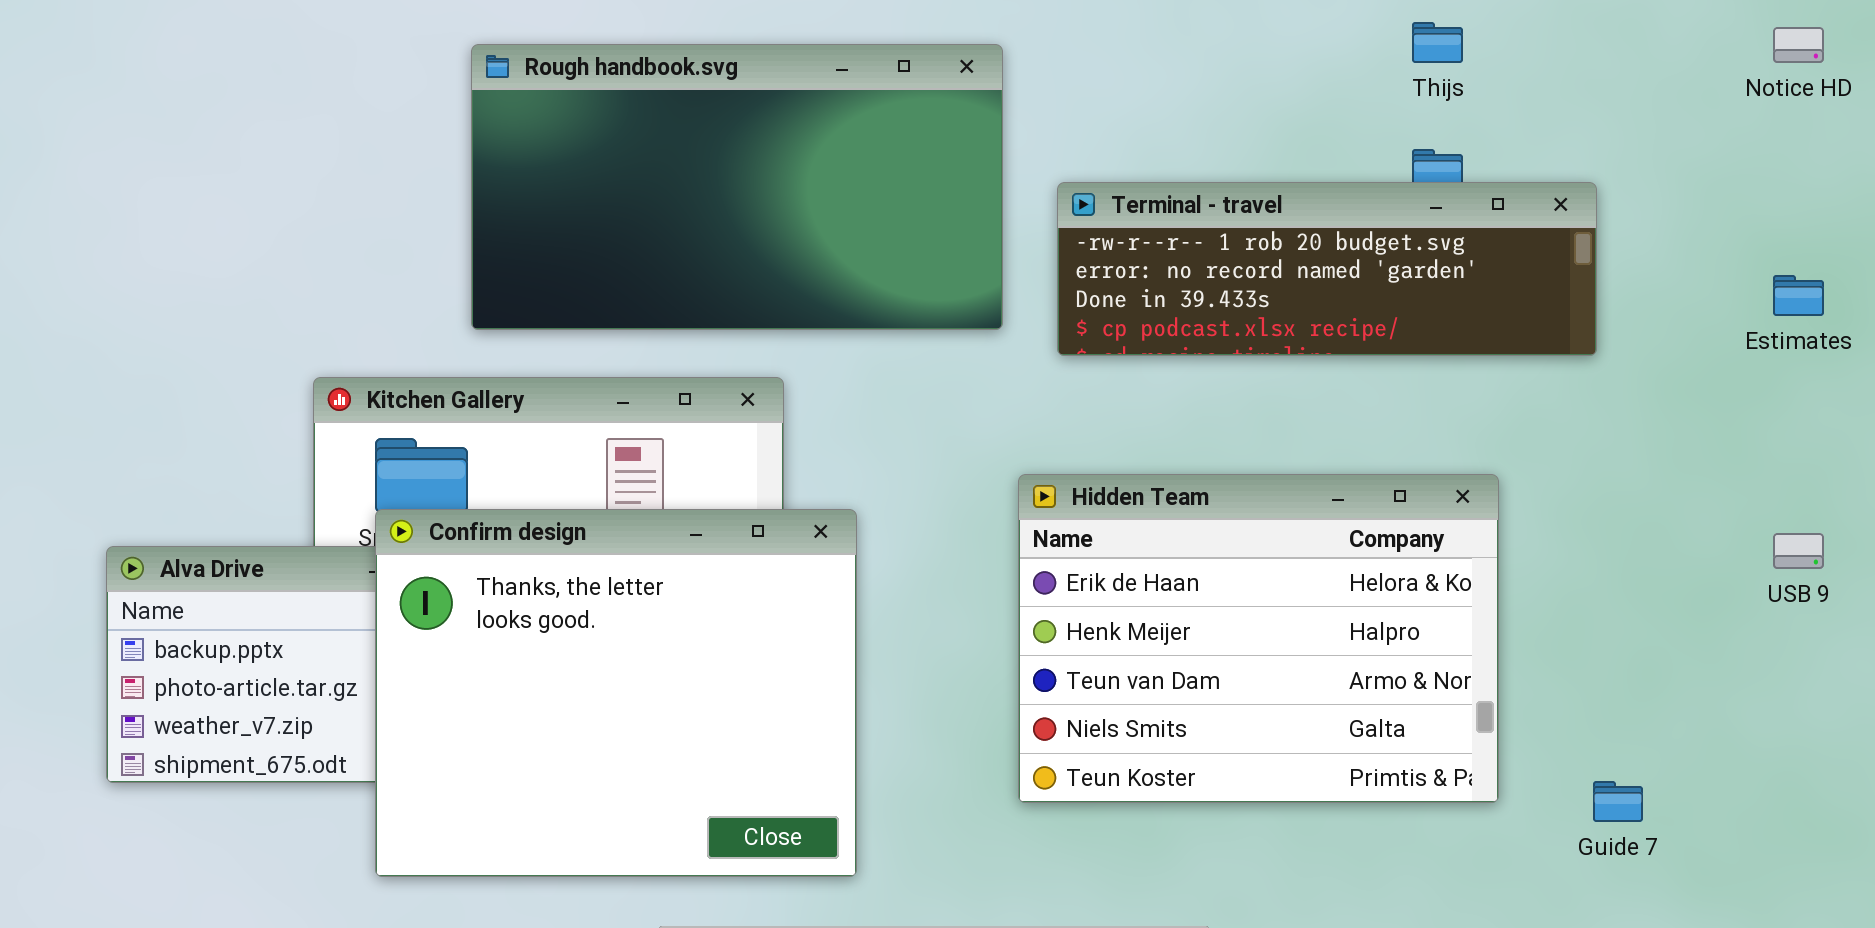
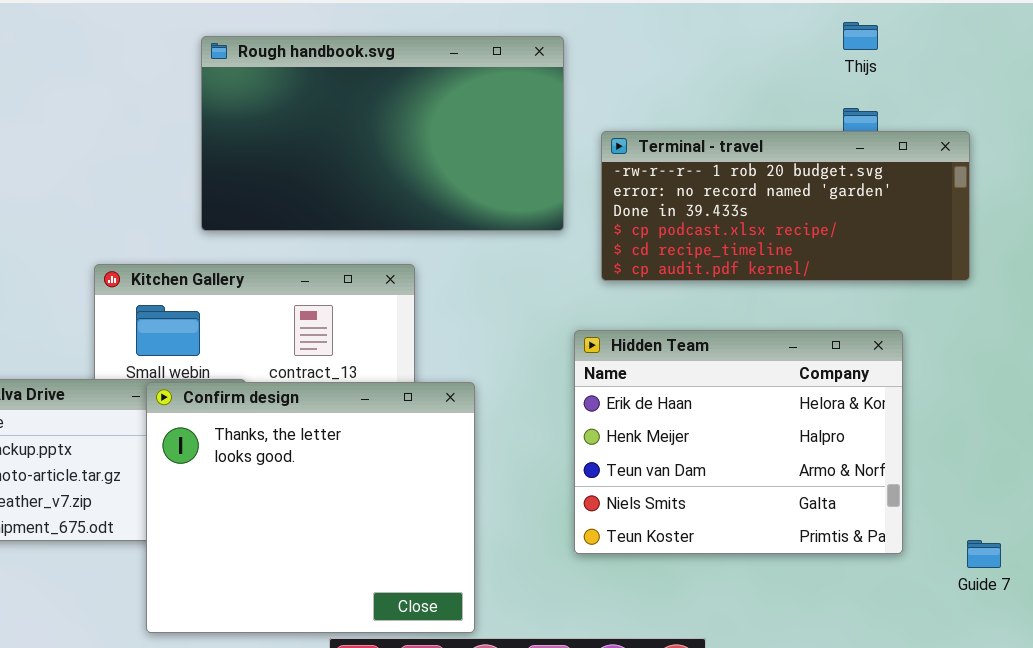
Terminal - travel: [1057,182,1597,356] -> [601,131,970,281], resized
Confirm design: [375,509,857,877] -> [146,382,475,633], moved

